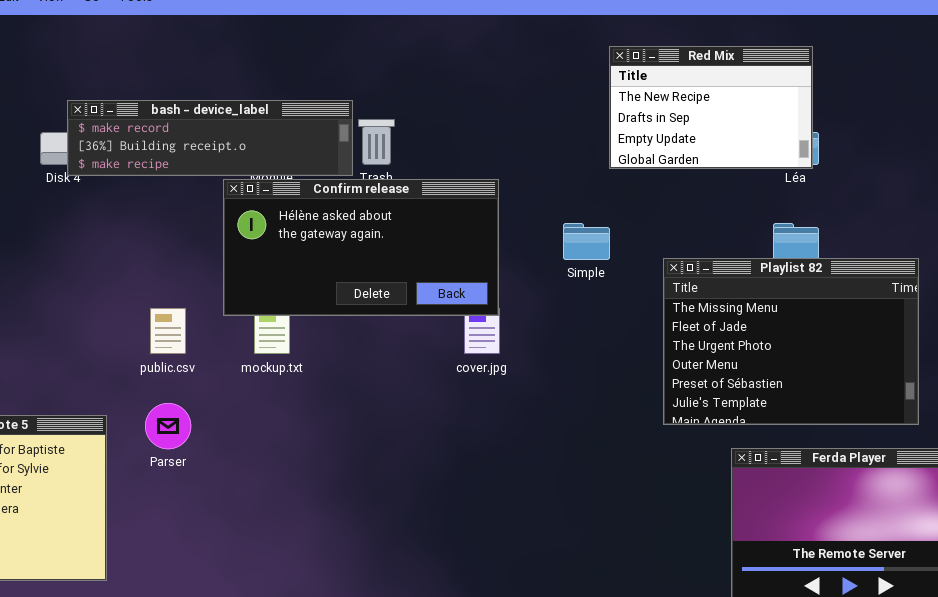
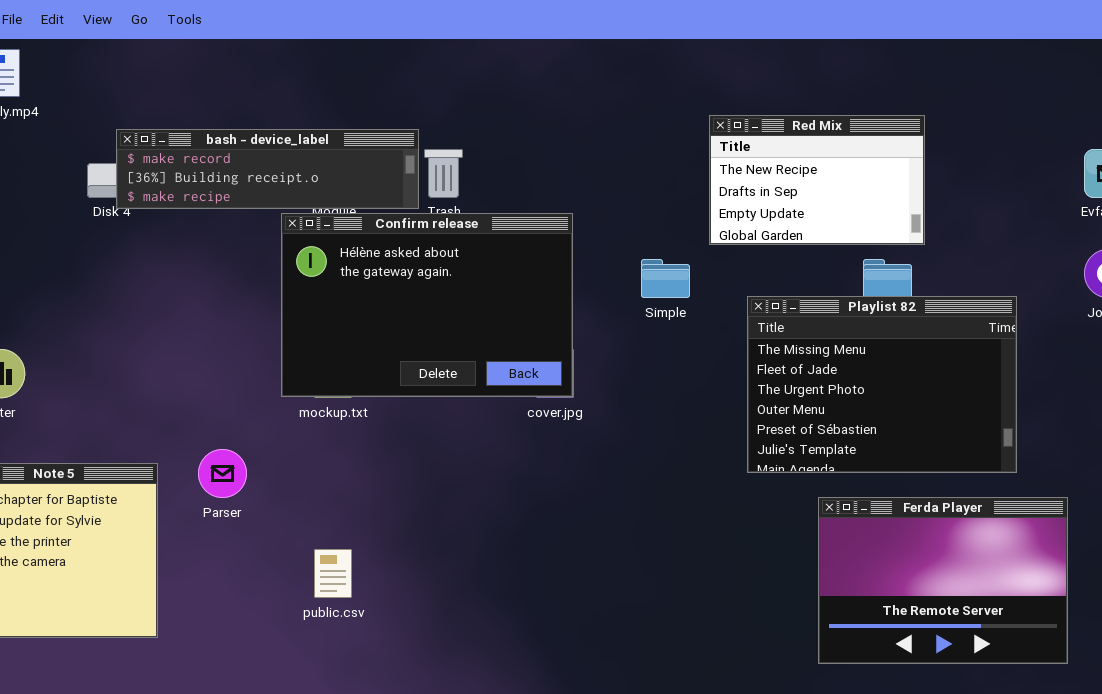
Red Mix: [609,46,813,169] -> [709,115,925,245], moved
Confirm release: [223,179,499,316] -> [281,213,573,397], resized
public.csv: [150,308,186,354] -> [314,549,352,598], moved

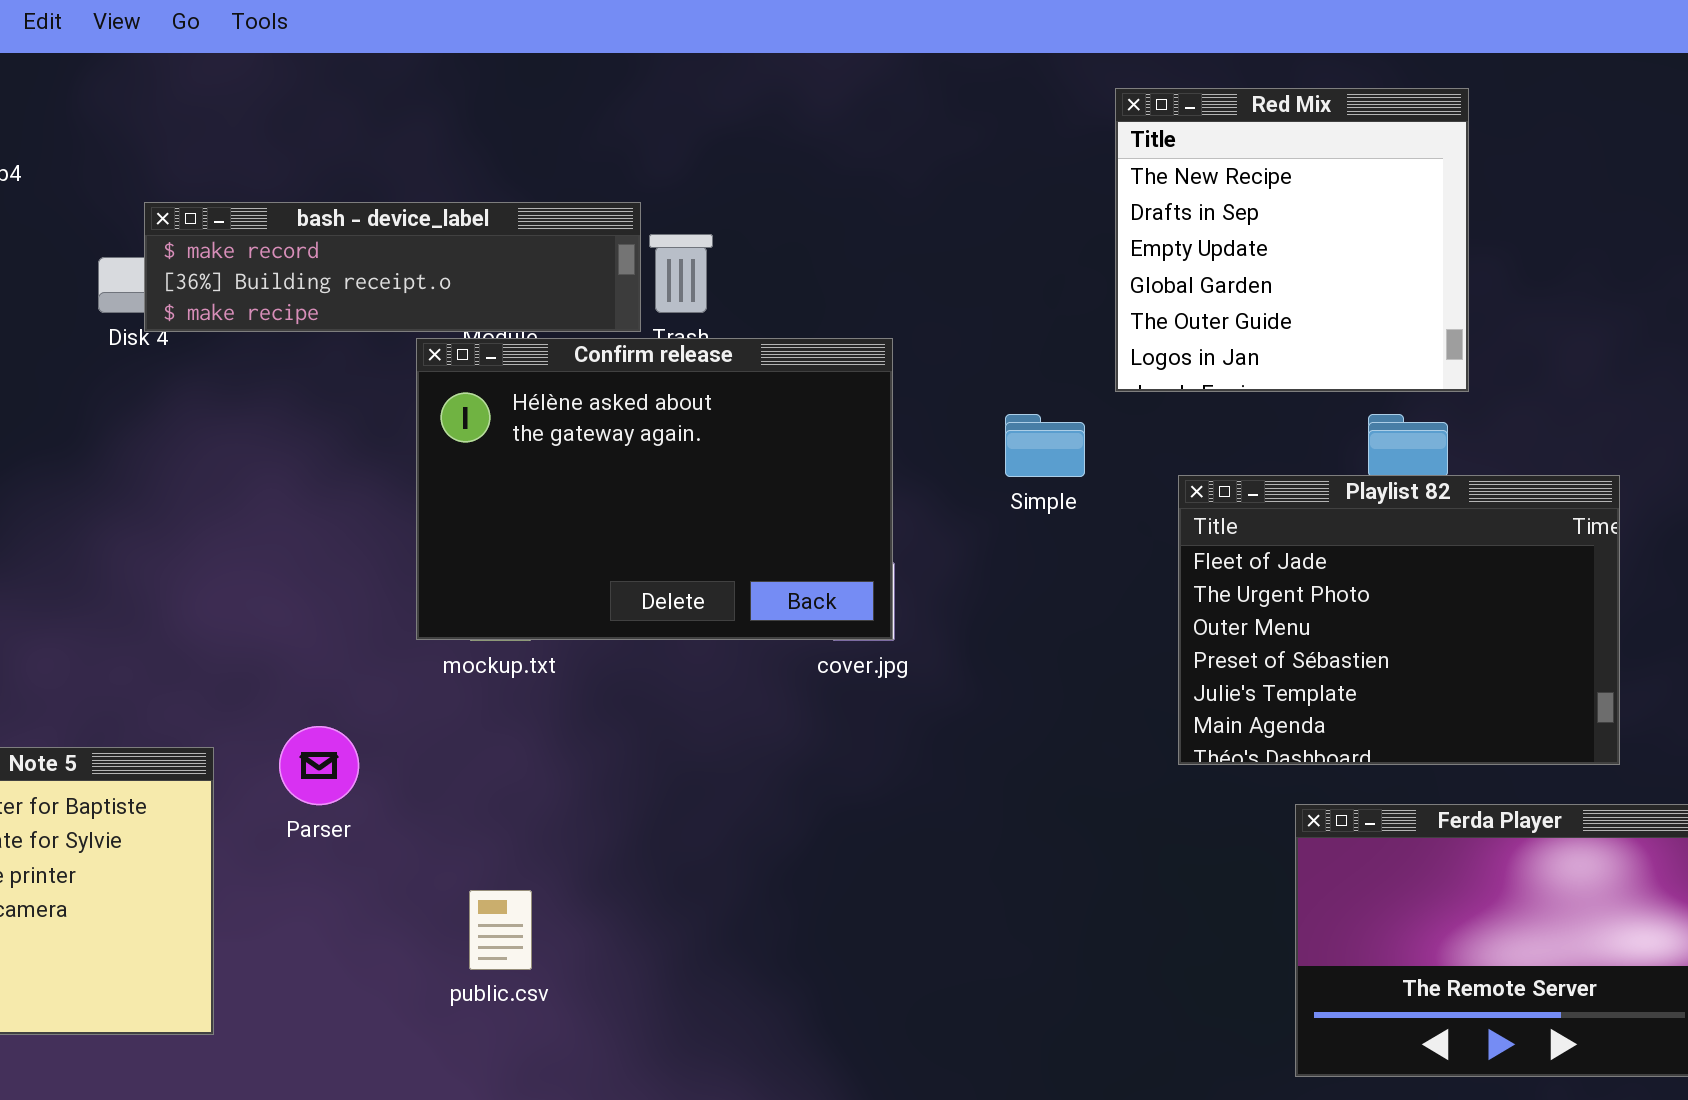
Red Mix: [709,115,925,245] -> [1115,88,1469,392], resized
Playlist 82: [747,296,1017,473] -> [1178,475,1620,765], scrolled down 1 row

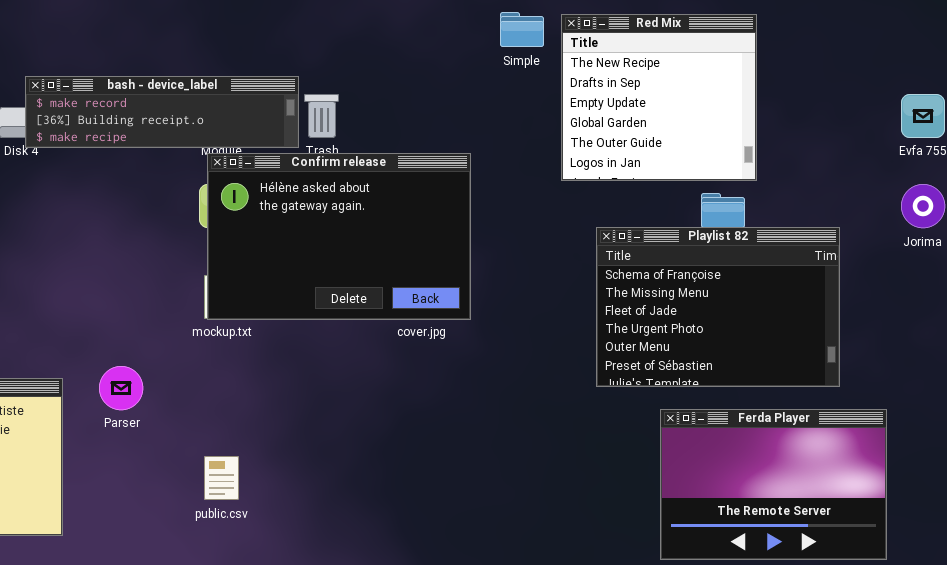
Confirm release: [416,338,893,640] -> [207,153,471,320], moved
Simple: [1005,414,1085,477] -> [500,12,544,47], moved
Playlist 82: [1178,475,1620,765] -> [596,227,840,387], scrolled up 2 rows

